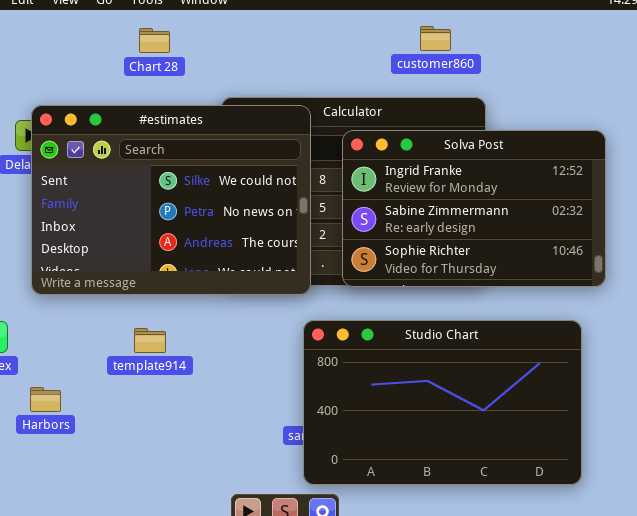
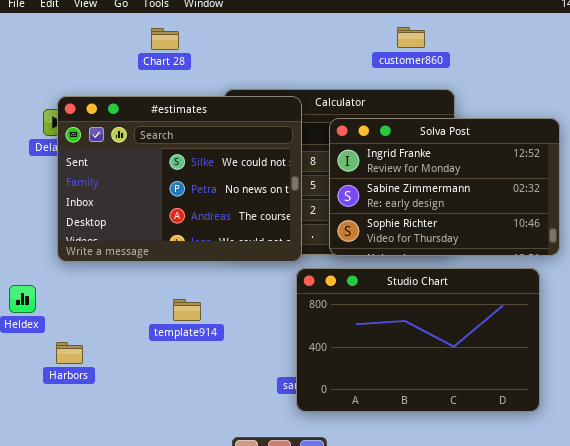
Studio Chart: [303,320,582,485] -> [296,268,540,412], moved
template914: [134,328,166,353] -> [173,299,201,321], moved

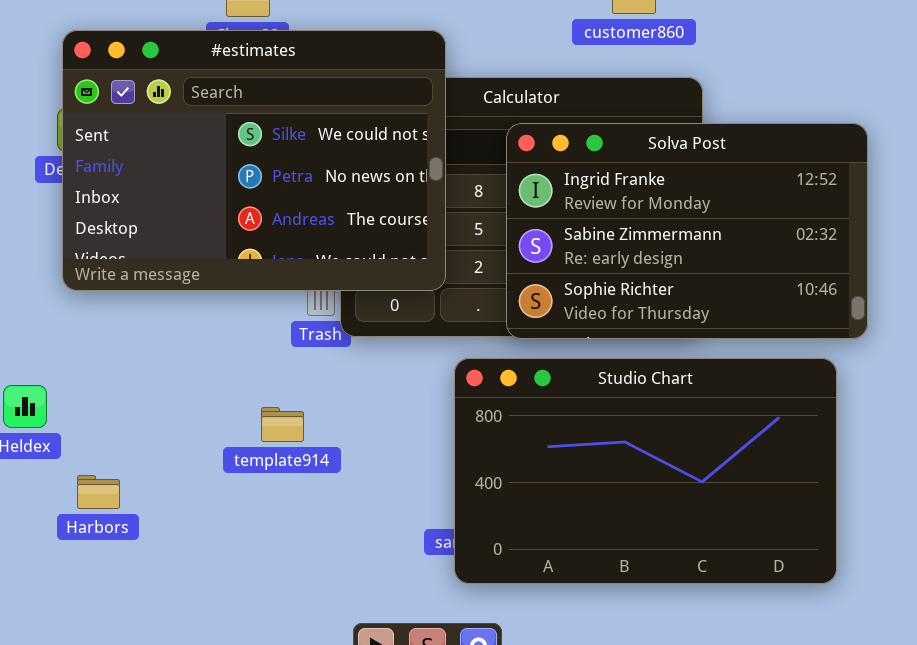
#estimates: [57,96,302,262] -> [62,30,446,291], moved

